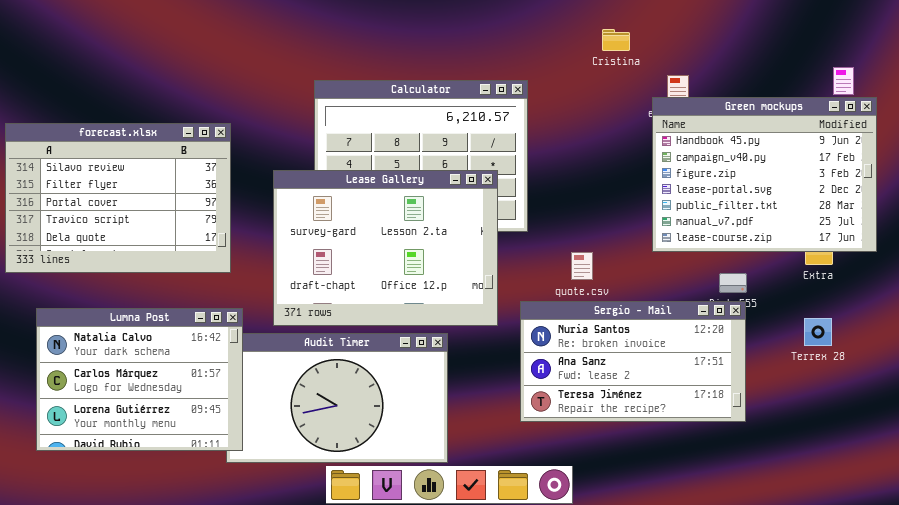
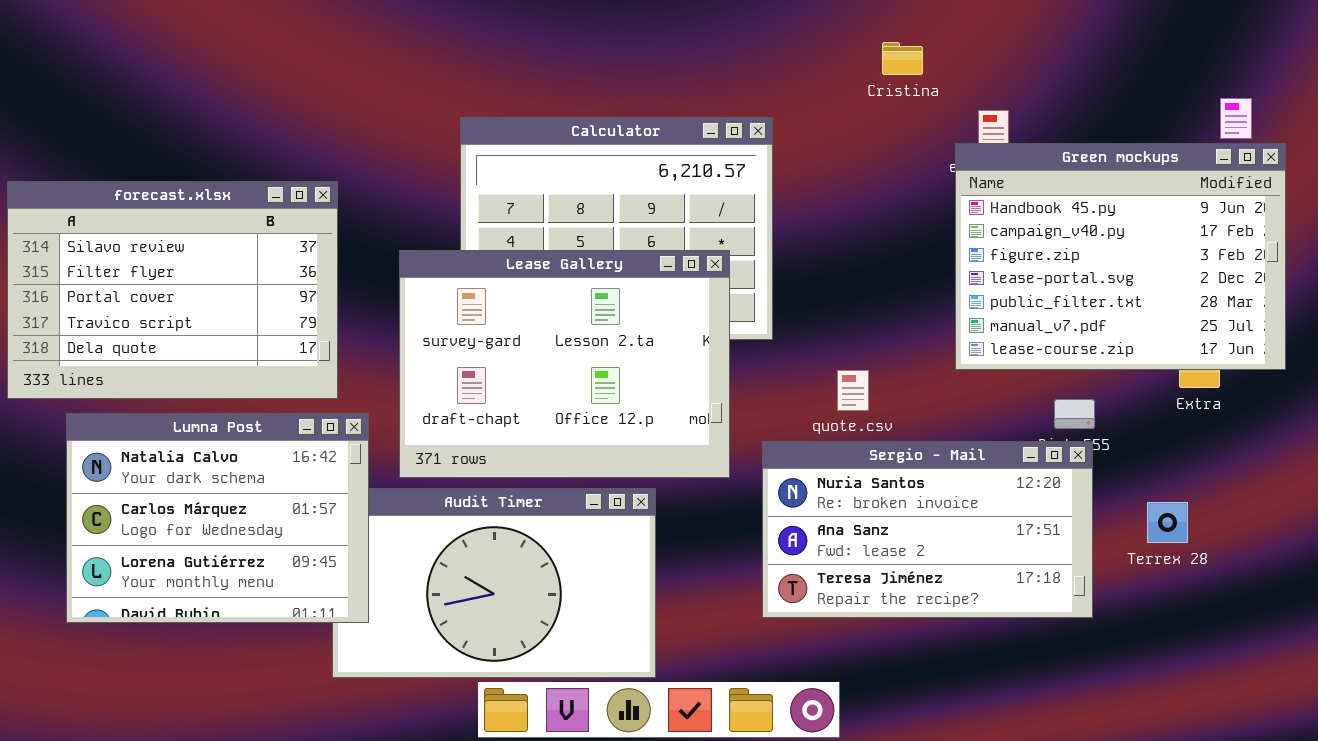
Lumna Post: [36,308,243,451] -> [66,413,369,623], moved
Terrex 28: [804,318,832,346] -> [1147,502,1188,543], moved

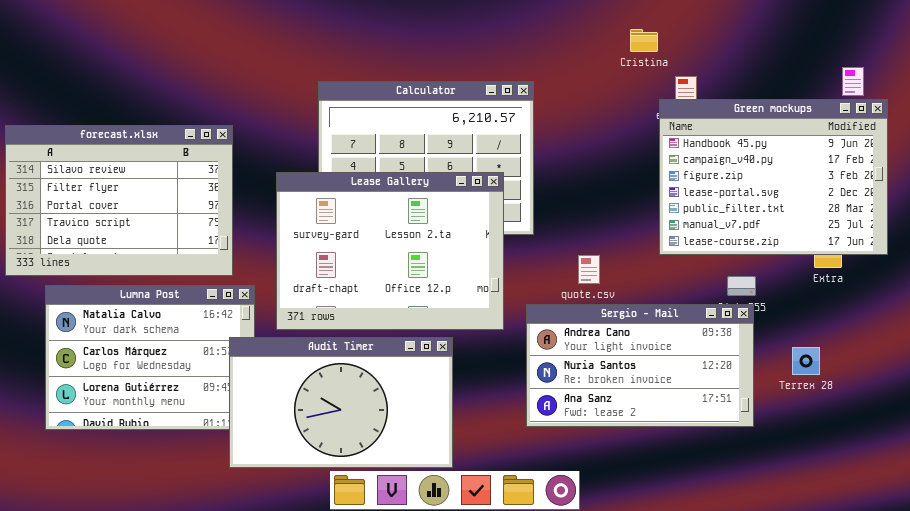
Cristina: [882,42,923,75] -> [630,29,658,52], moved
Sergio - Mail: [762,441,1093,618] -> [526,304,754,427], scrolled up 1 row
Audit Timer: [332,488,656,678] -> [229,337,453,468], raised

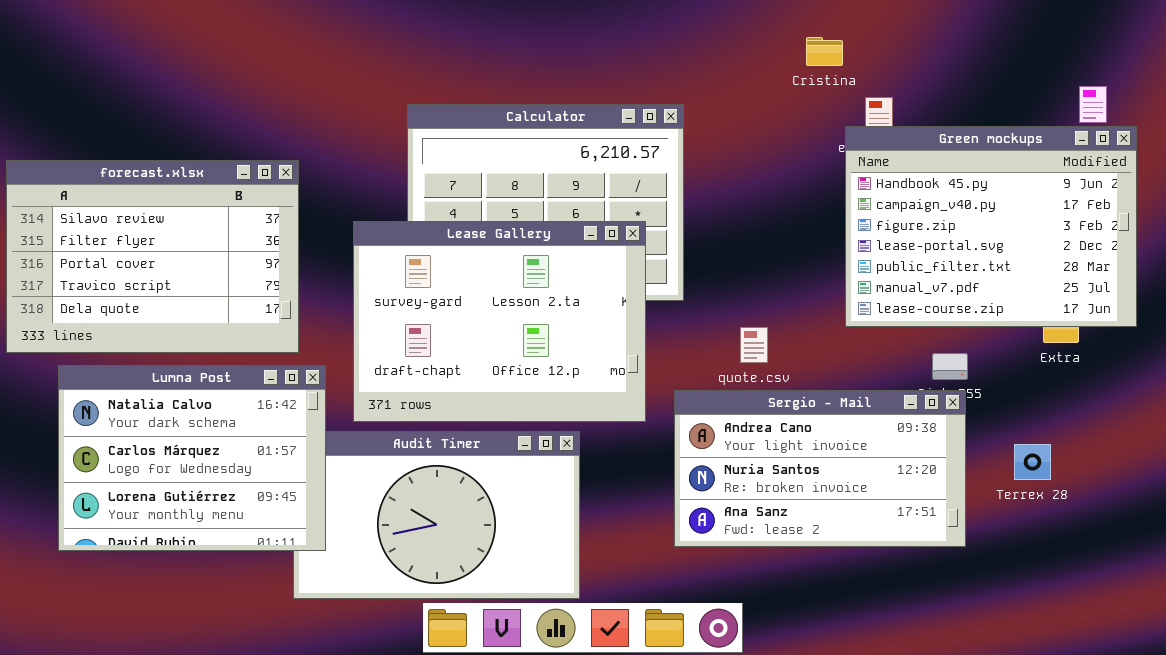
Lumna Post: [45,285,255,430] -> [58,365,326,551], raised

